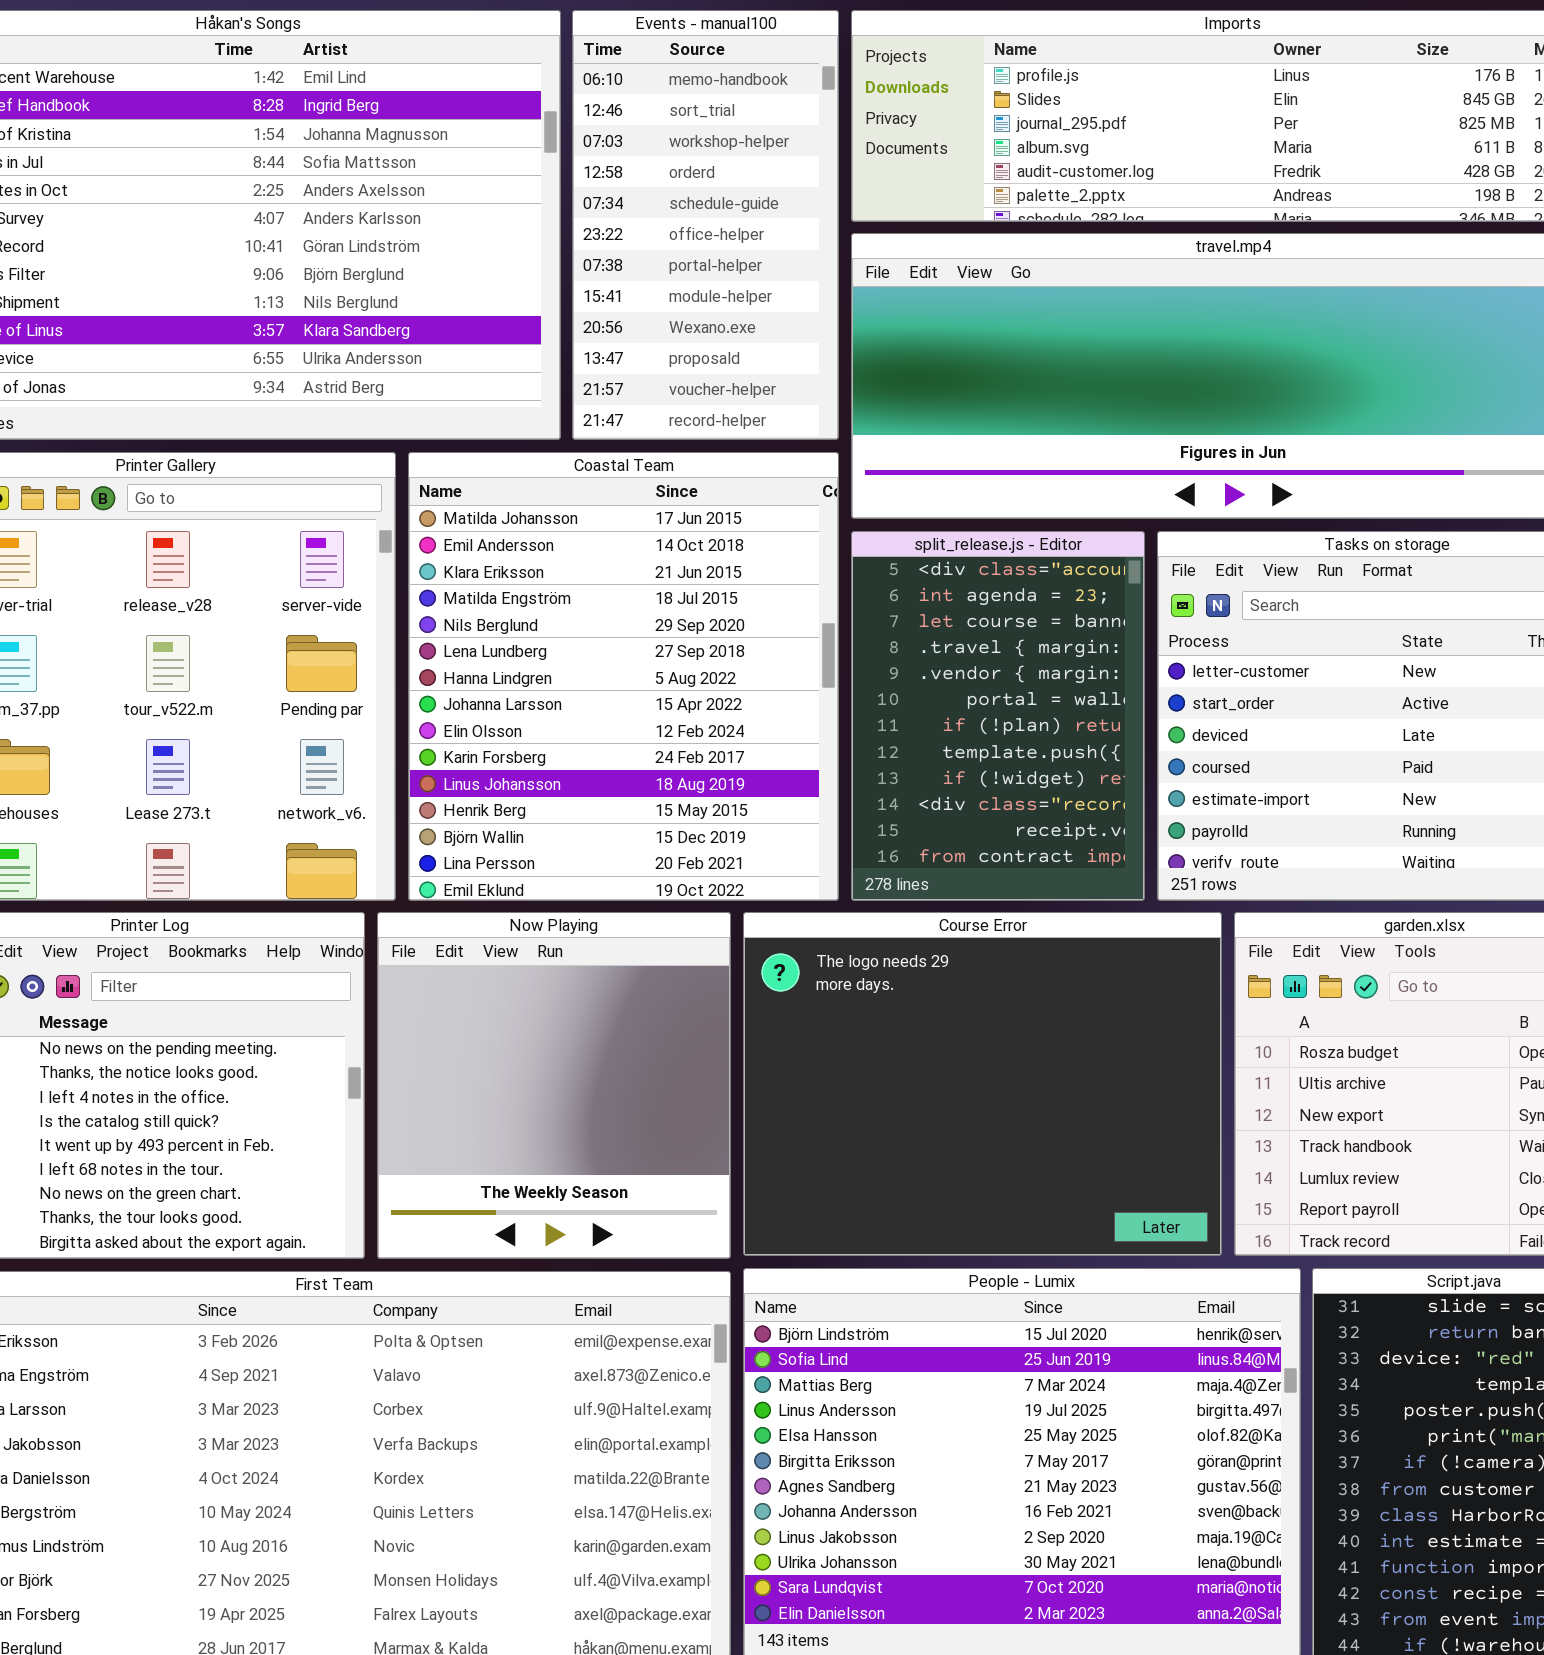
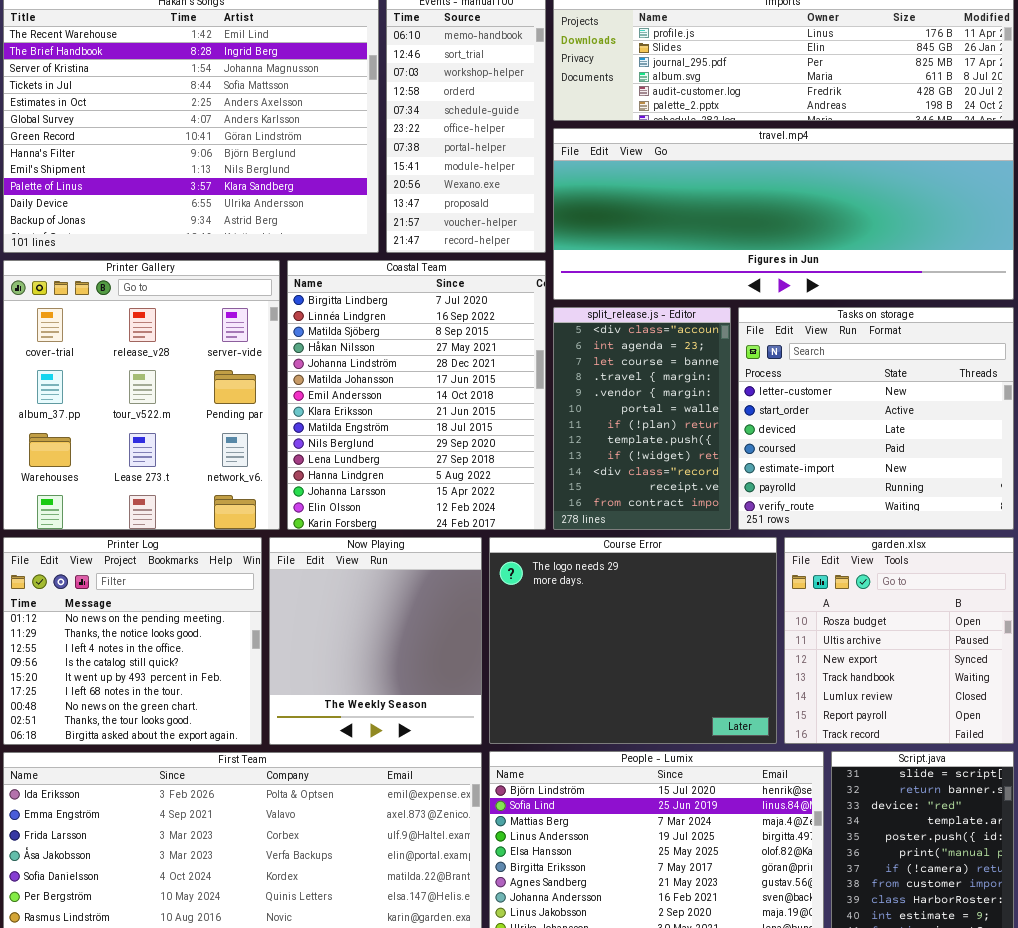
Coastal Team: [408,452,839,901] -> [287,260,546,530], scrolled up 5 rows

